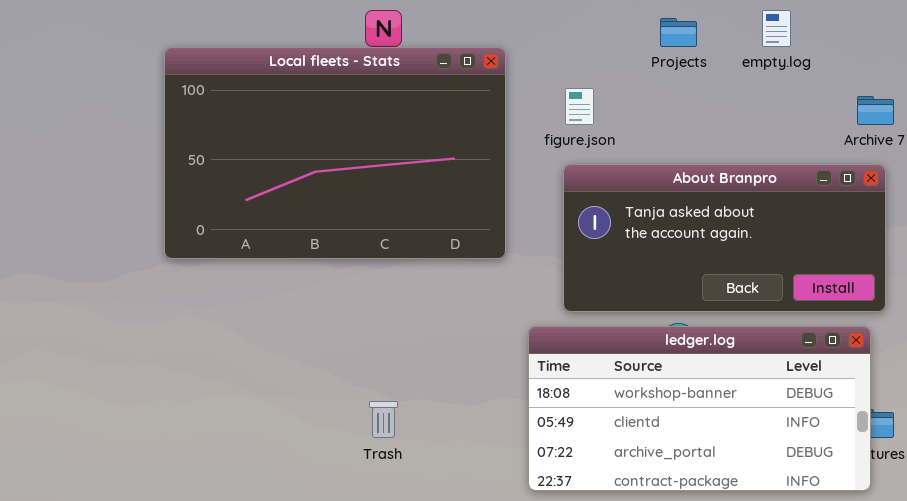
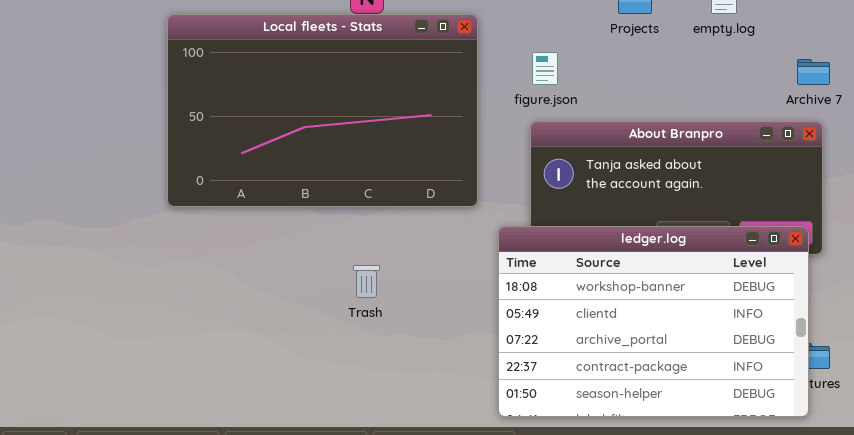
ledger.log: [528,326,871,491] -> [498,226,809,417], resized
Trash: [369,401,398,438] -> [353,265,380,298], moved

